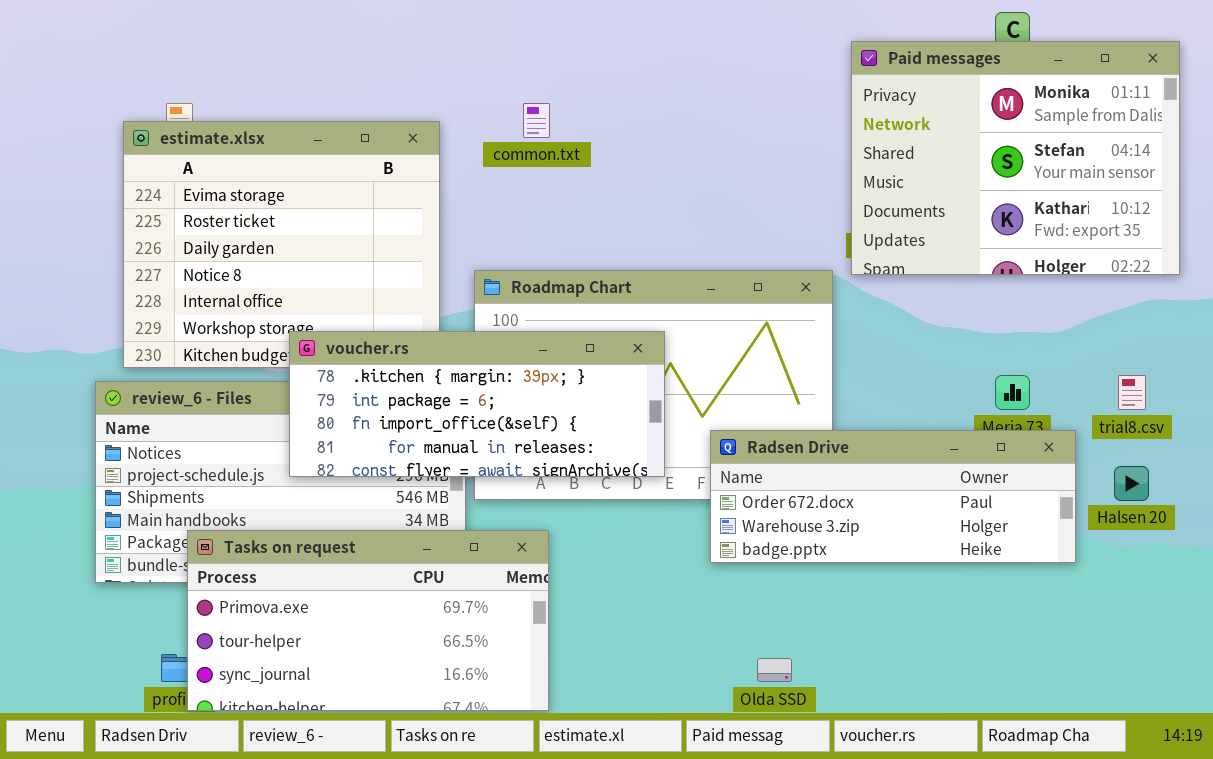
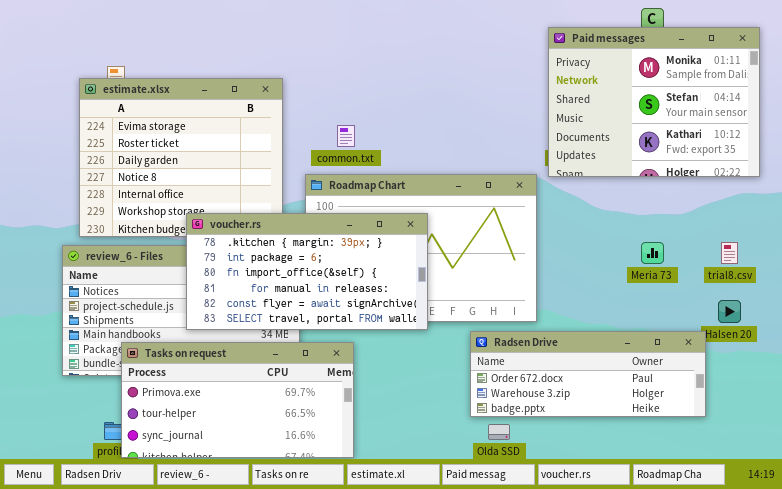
common.txt: [523,103,550,138] -> [337,125,355,147], moved
voucher.rs: [289,331,665,477] -> [186,213,428,330], resized
Radsen Drive: [710,430,1076,563] -> [470,331,706,417], moved

